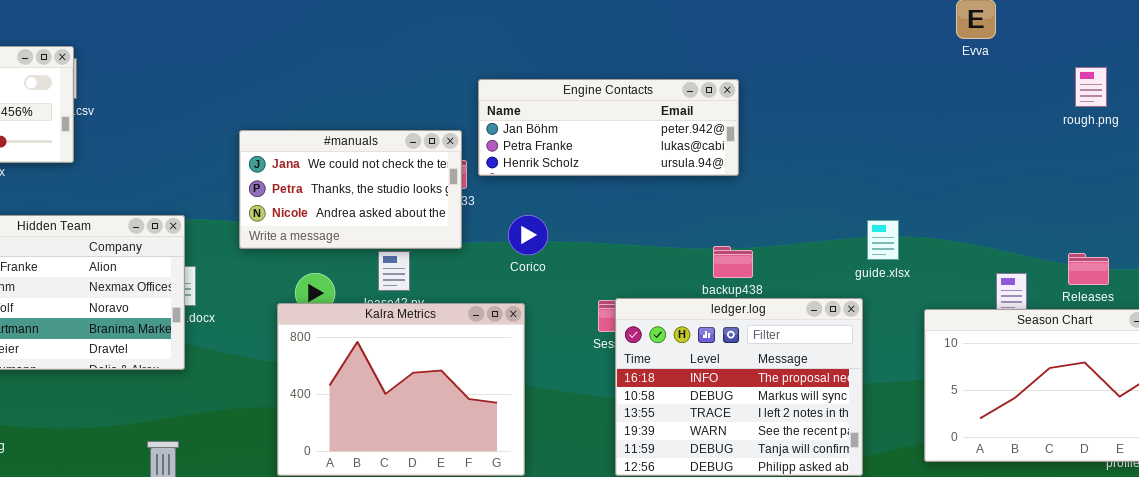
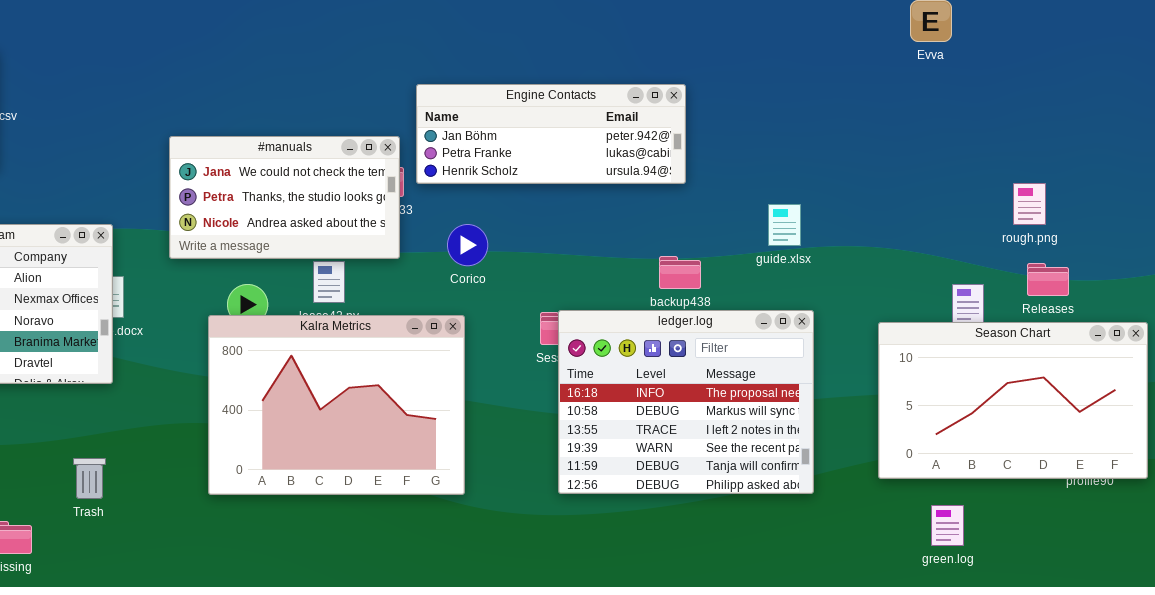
rough.png: [1075,67,1107,107] -> [1013,183,1046,225], moved
guide.xlsx: [867,220,899,260] -> [768,204,801,246], moved

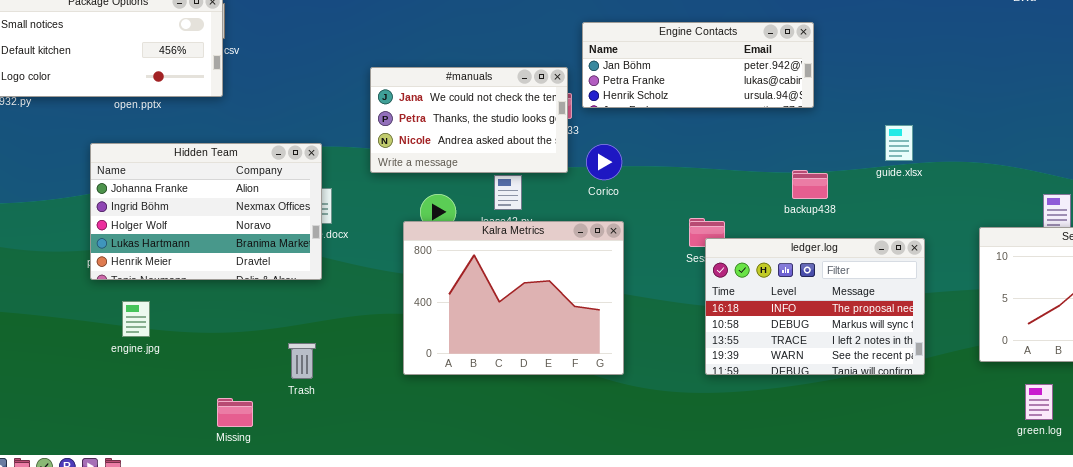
Corico: [447,224,488,266] -> [586,144,622,180], moved
ledger.log: [558,310,814,494] -> [705,238,925,375], resized

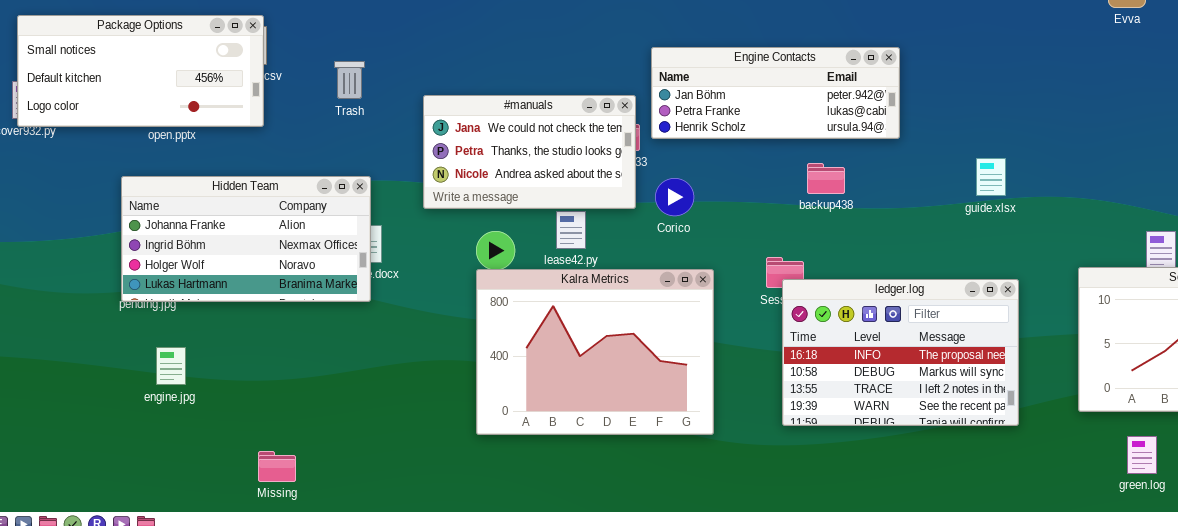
Hidden Team: [90,143,322,280] -> [121,176,371,302], resized
backup438: [792,170,828,199] -> [807,163,845,194], moved
Kalra Metrics: [403,221,624,375] -> [476,269,714,435], moved
Trash: [288,343,316,379] -> [334,61,365,99], moved

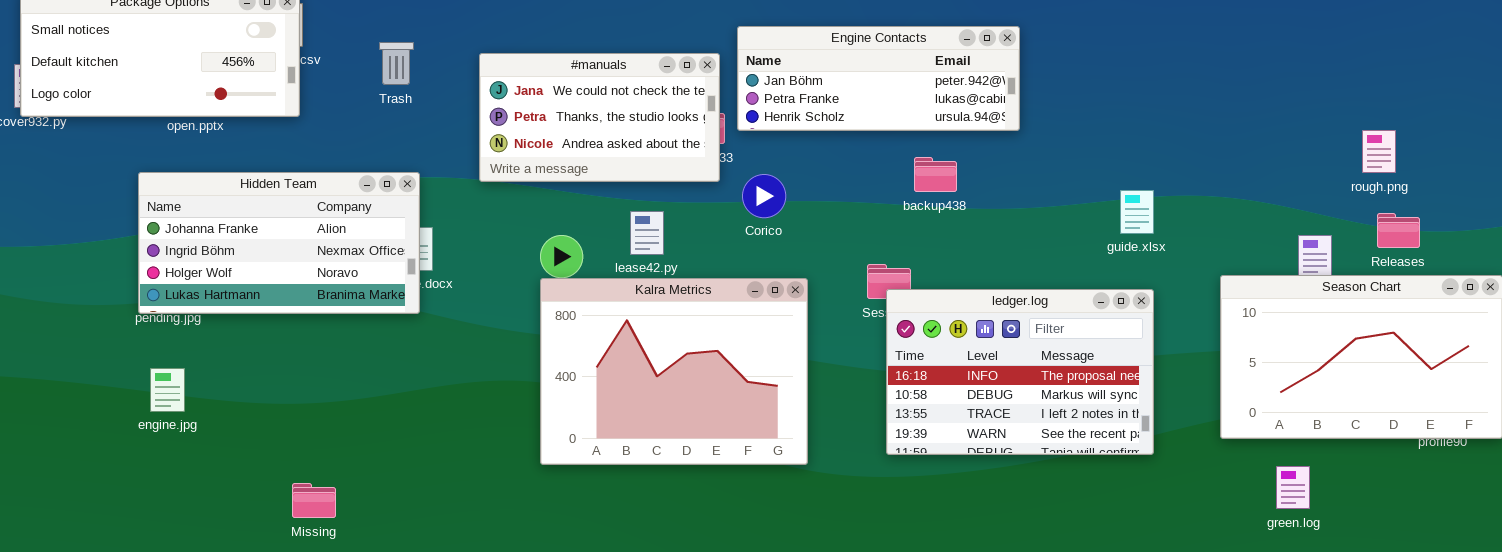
#manuals: [423,95,636,209] -> [479,53,720,182], moved
guide.xlsx: [976,158,1006,196] -> [1120,190,1154,234], moved
engine.jpg: [156,347,186,385] -> [150,368,185,412], moved

